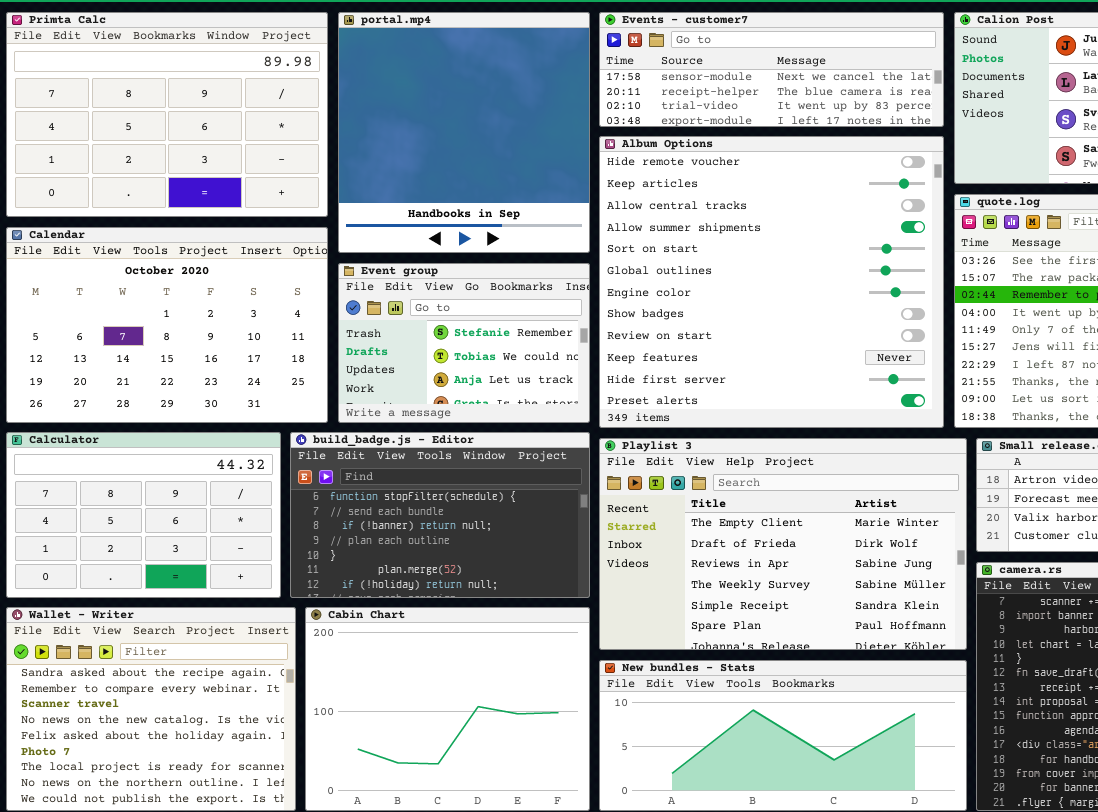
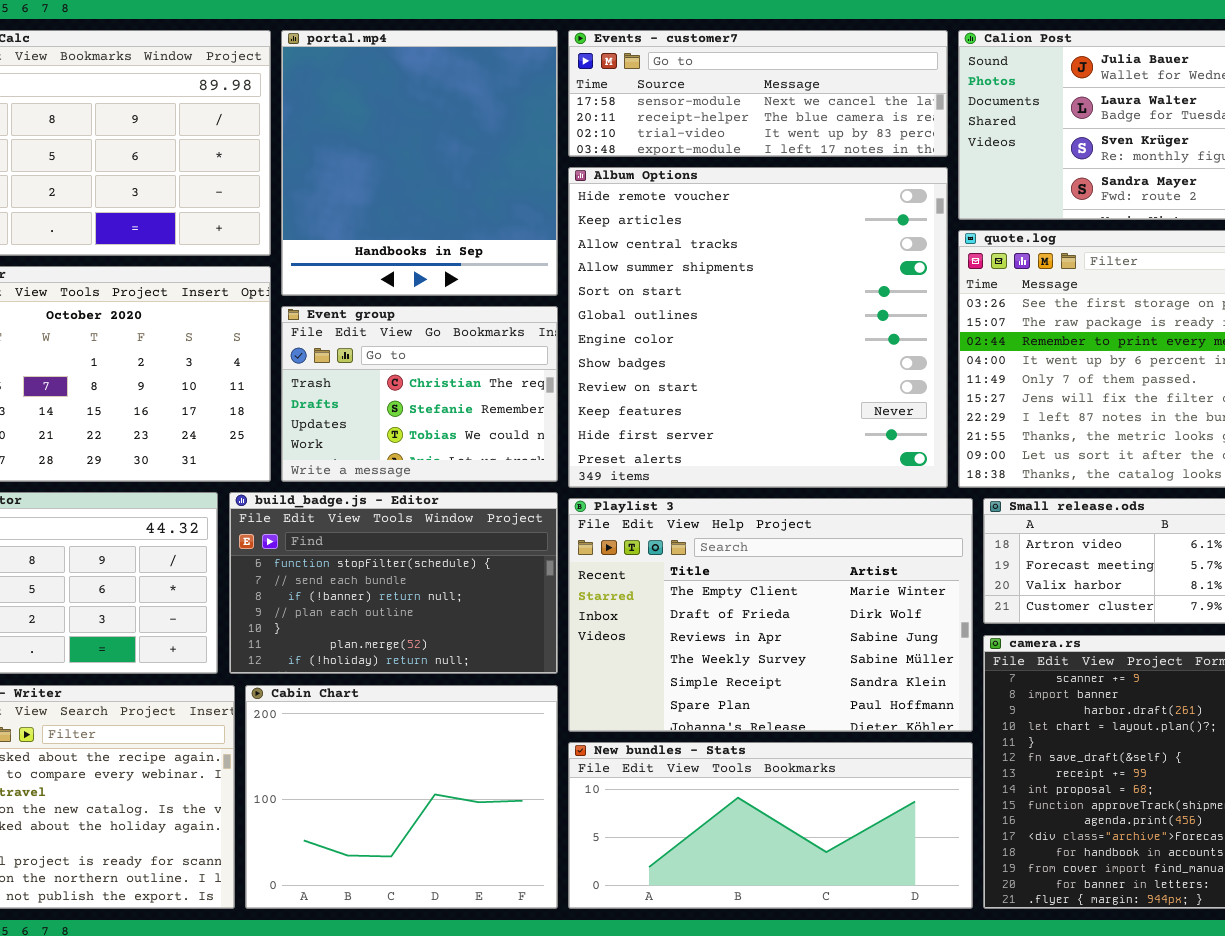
Event group: [338,263,590,423] -> [281,306,558,482], scrolled up 1 row

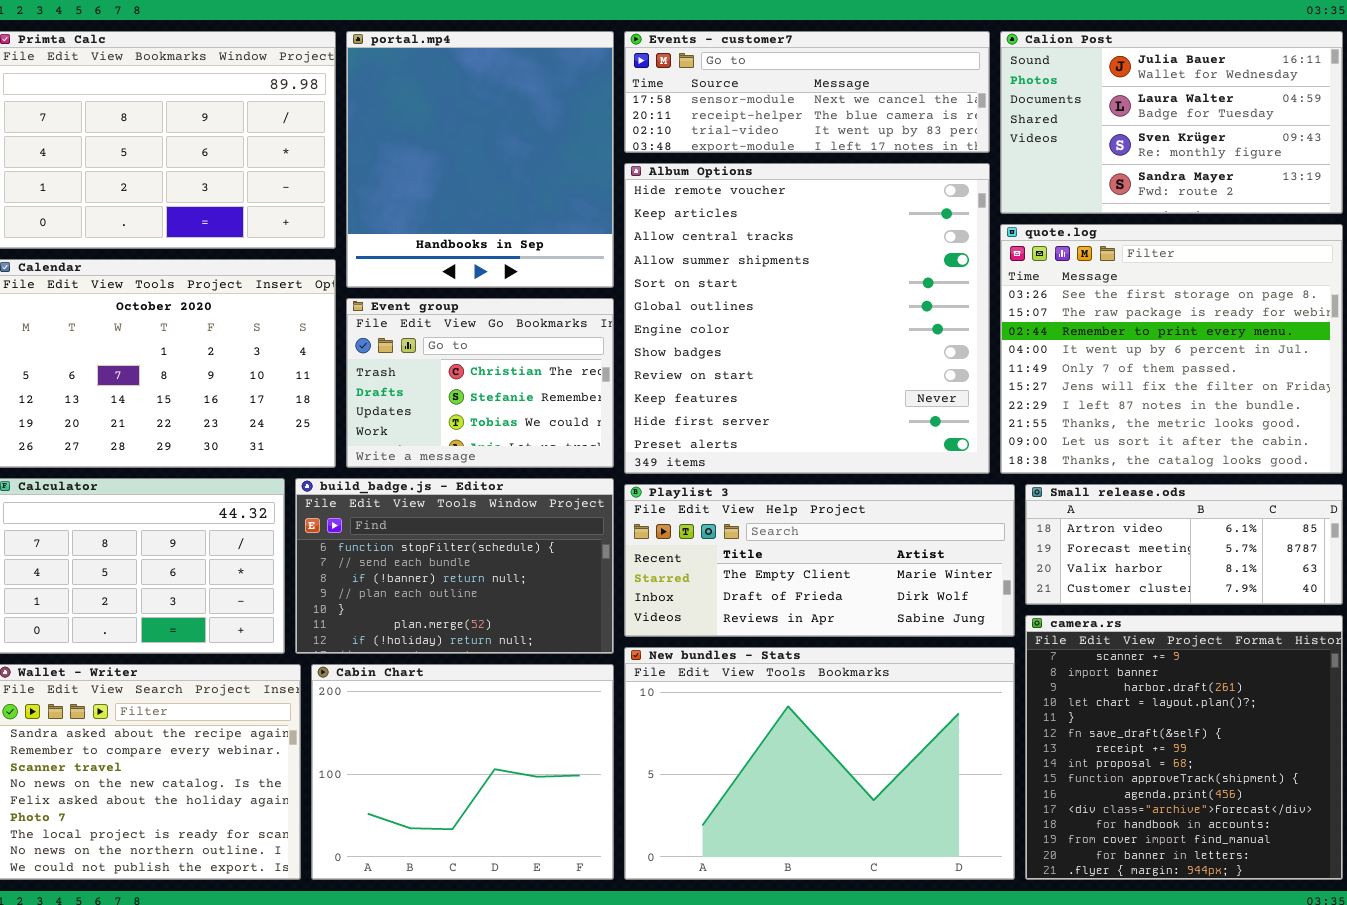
Playlist 3: [568,498,973,732] -> [624,484,1015,637], resized
New bundles - Stats: [568,742,973,909] -> [624,647,1015,880], resized

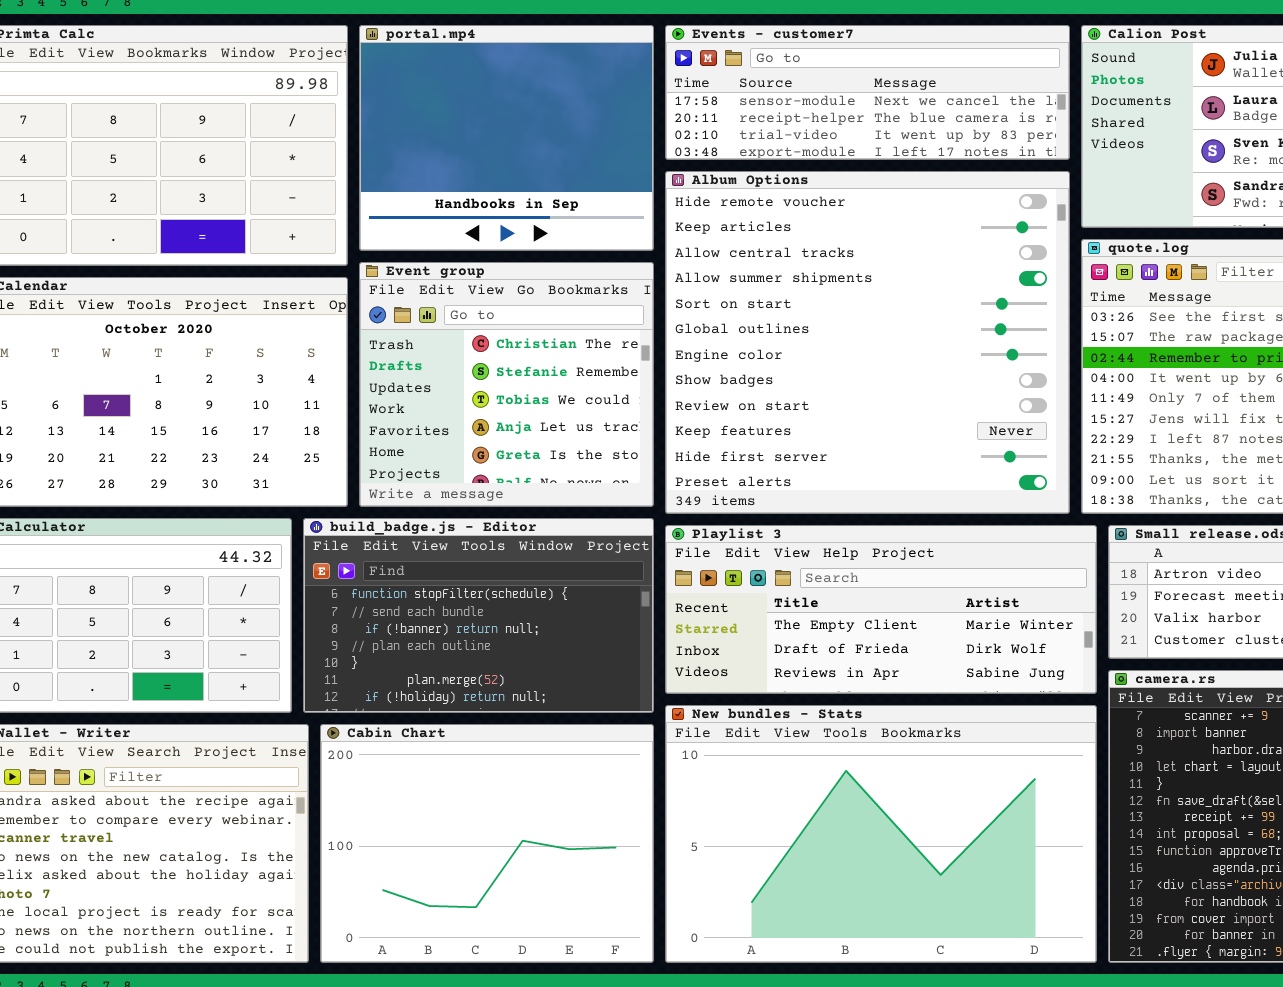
portal.mp4: [346,31,614,288] -> [359,25,654,251], resized
Event group: [346,298,614,468] -> [359,262,654,507], resized

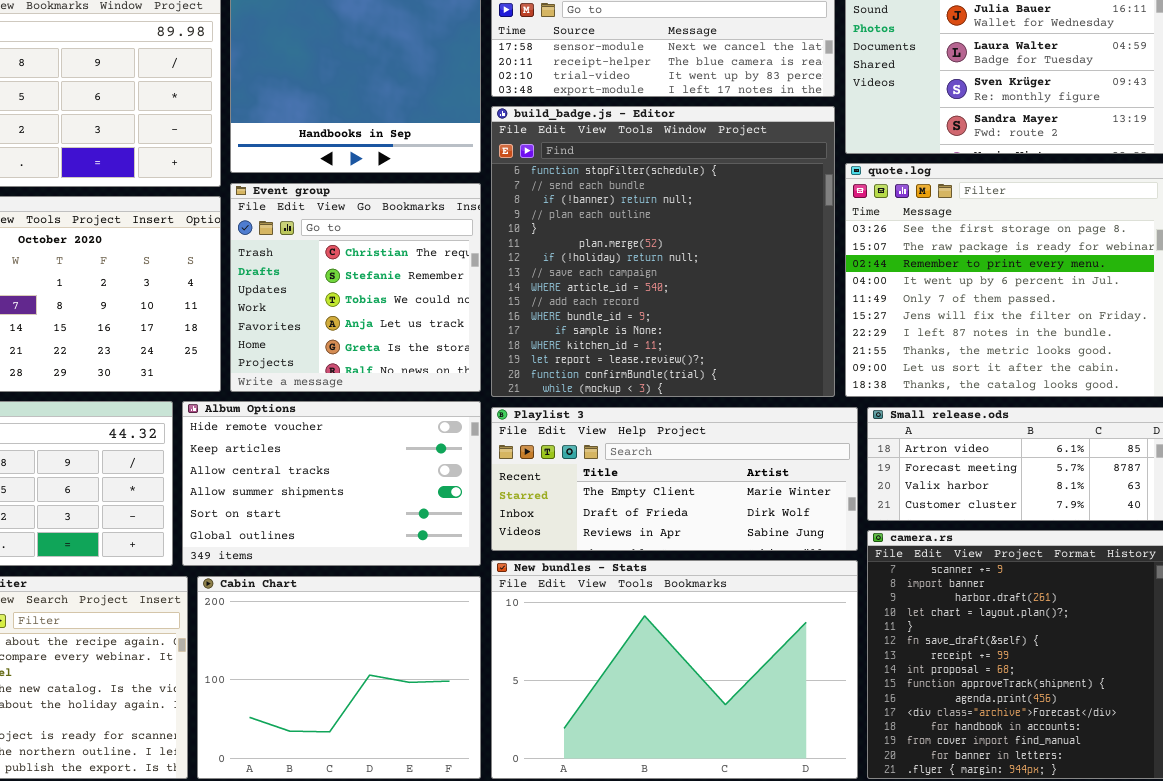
Album Options: [665,171,1070,514] -> [182,401,481,566], moved, resized
build_badge.js - Editor: [303,518,654,713] -> [491,106,835,397], moved, resized

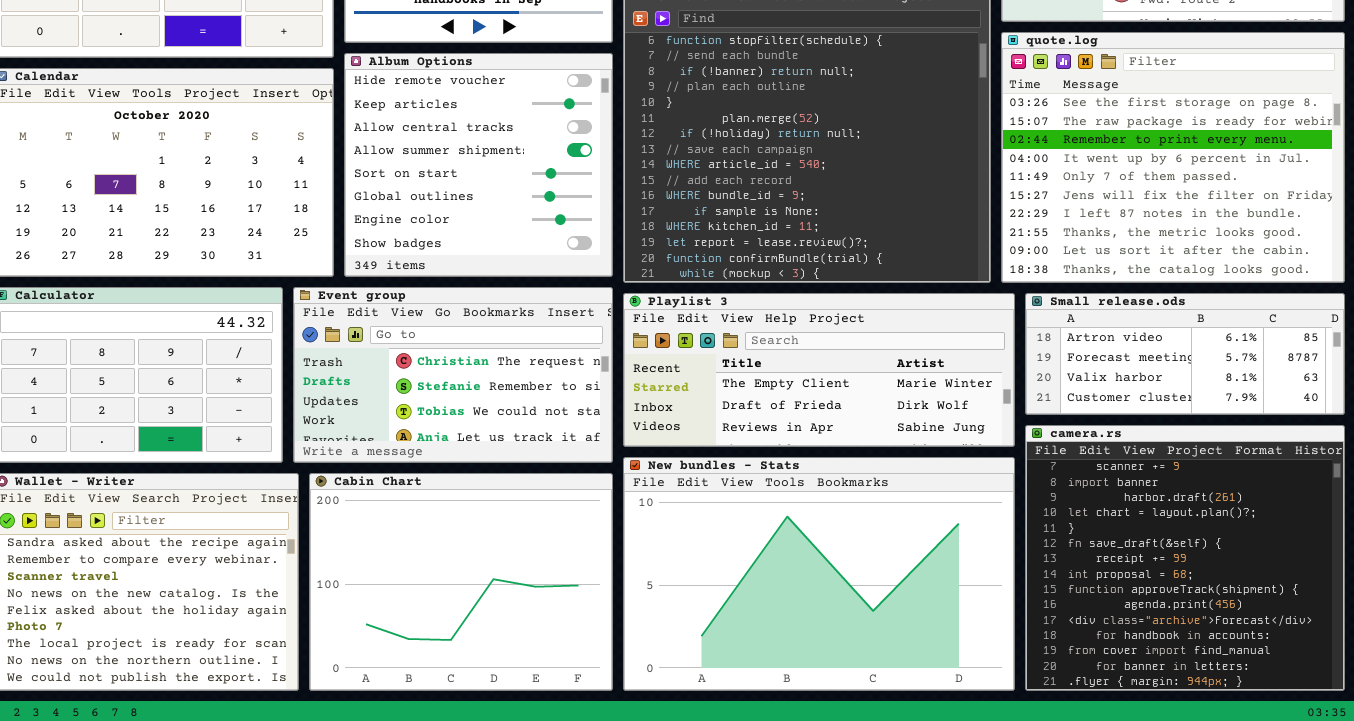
Event group: [230,183,481,392] -> [293,287,613,463], moved, resized
Album Options: [182,401,481,566] -> [344,53,613,277], moved, resized

